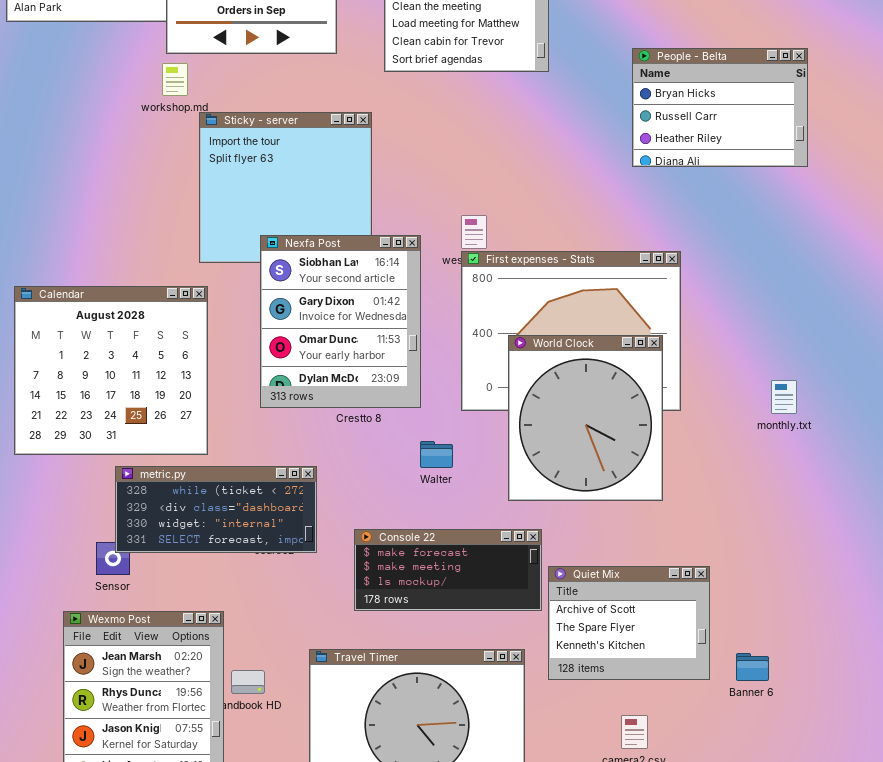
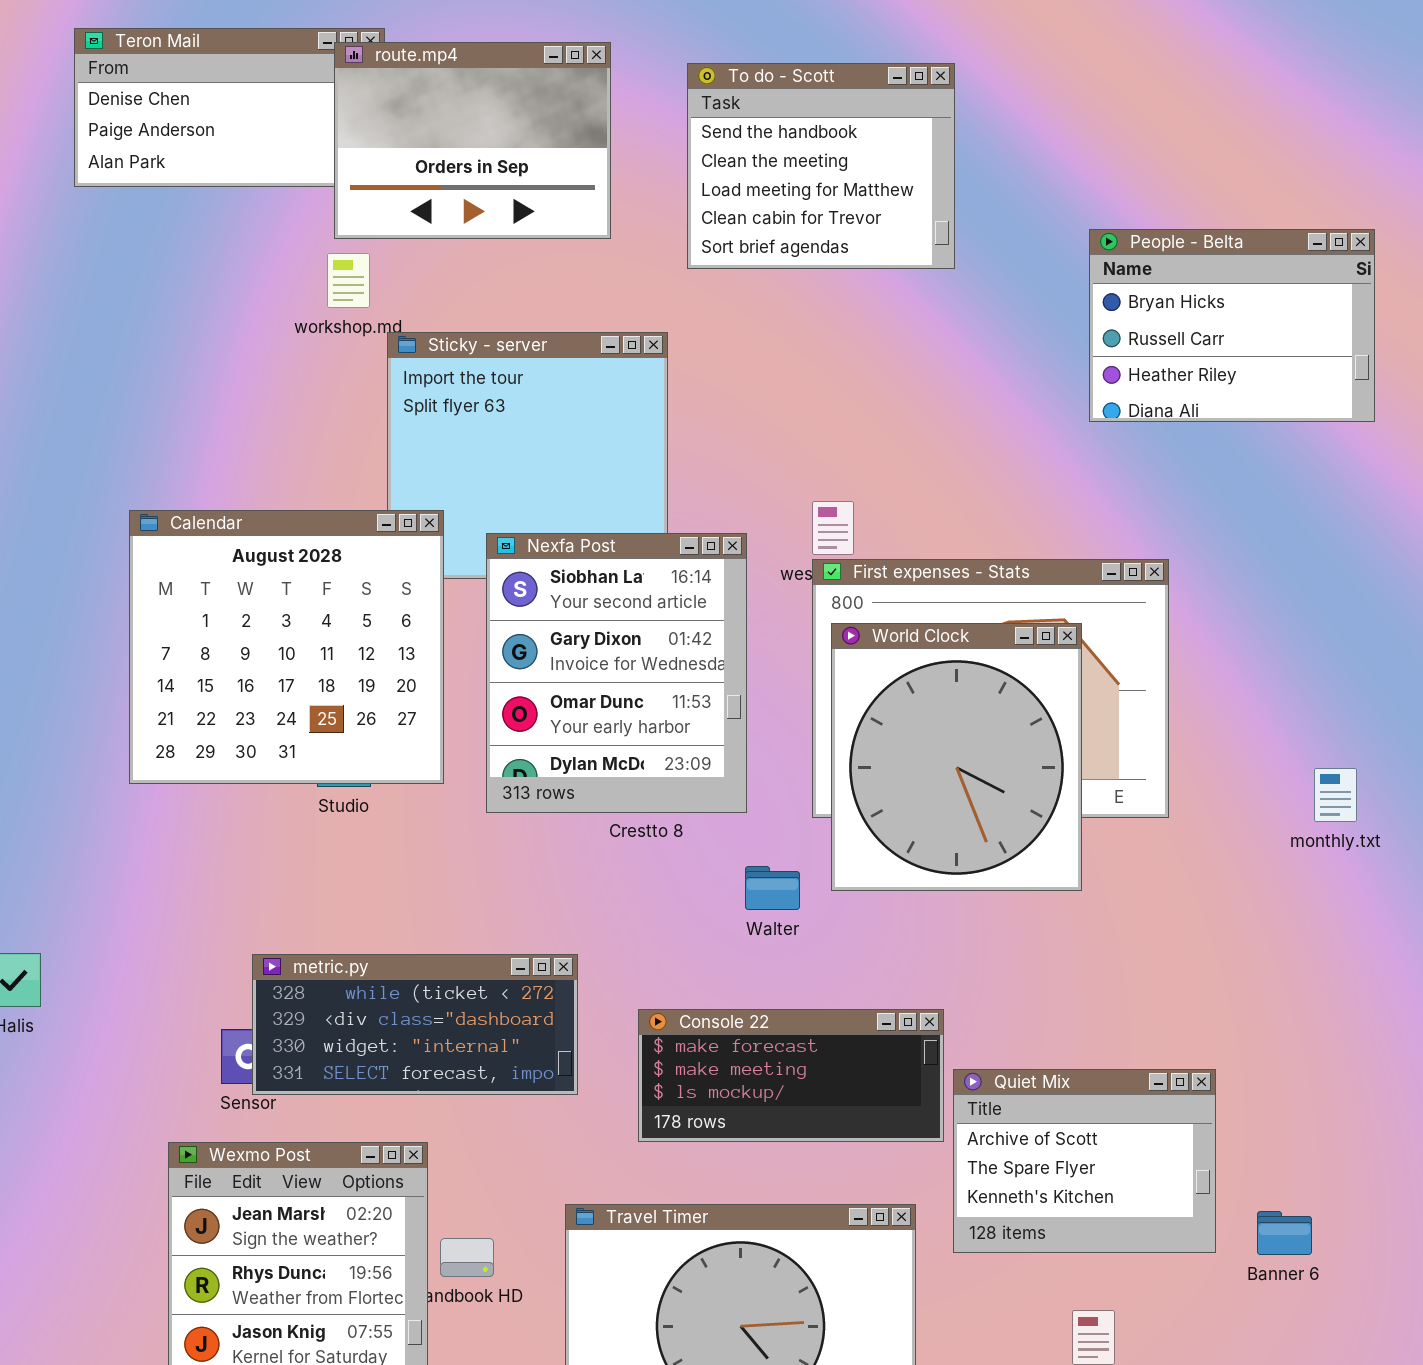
Calendar: [14,286,208,455] -> [129,510,444,784], moved
World Clock: [508,335,663,501] -> [831,623,1082,891], moved
metric.py: [115,466,317,553] -> [252,954,578,1095], moved

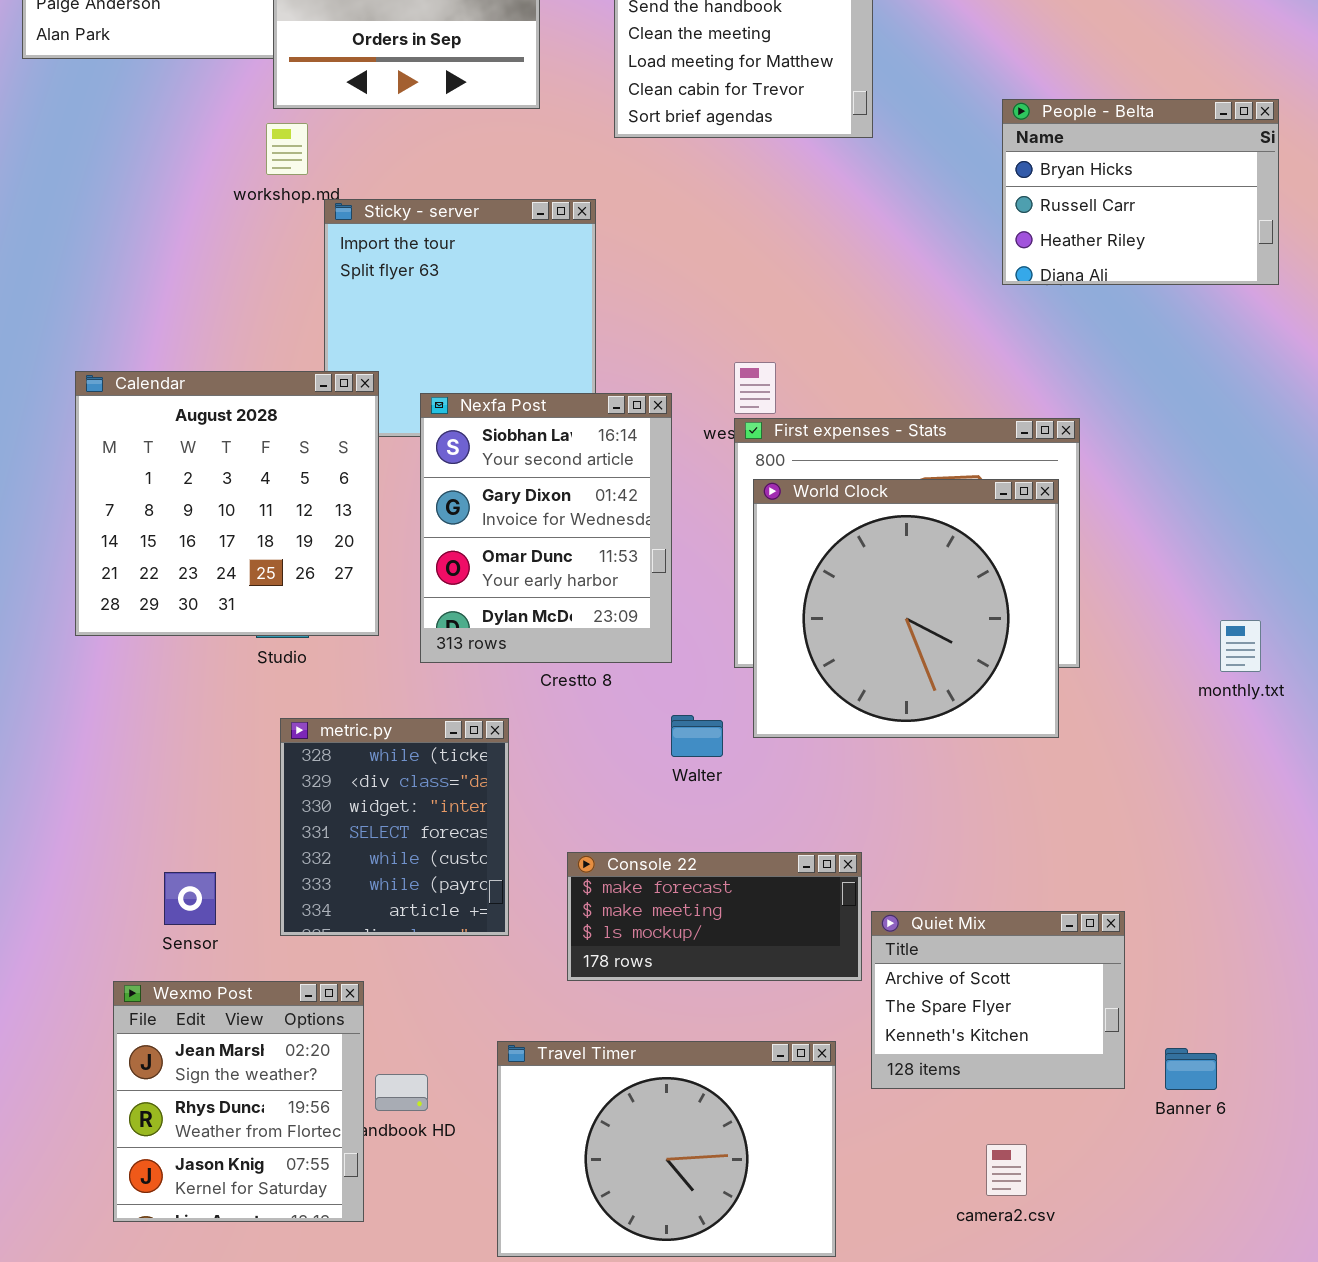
World Clock: [831,623,1082,891] -> [753,479,1059,738], resized
metric.py: [252,954,578,1095] -> [280,718,509,936], resized

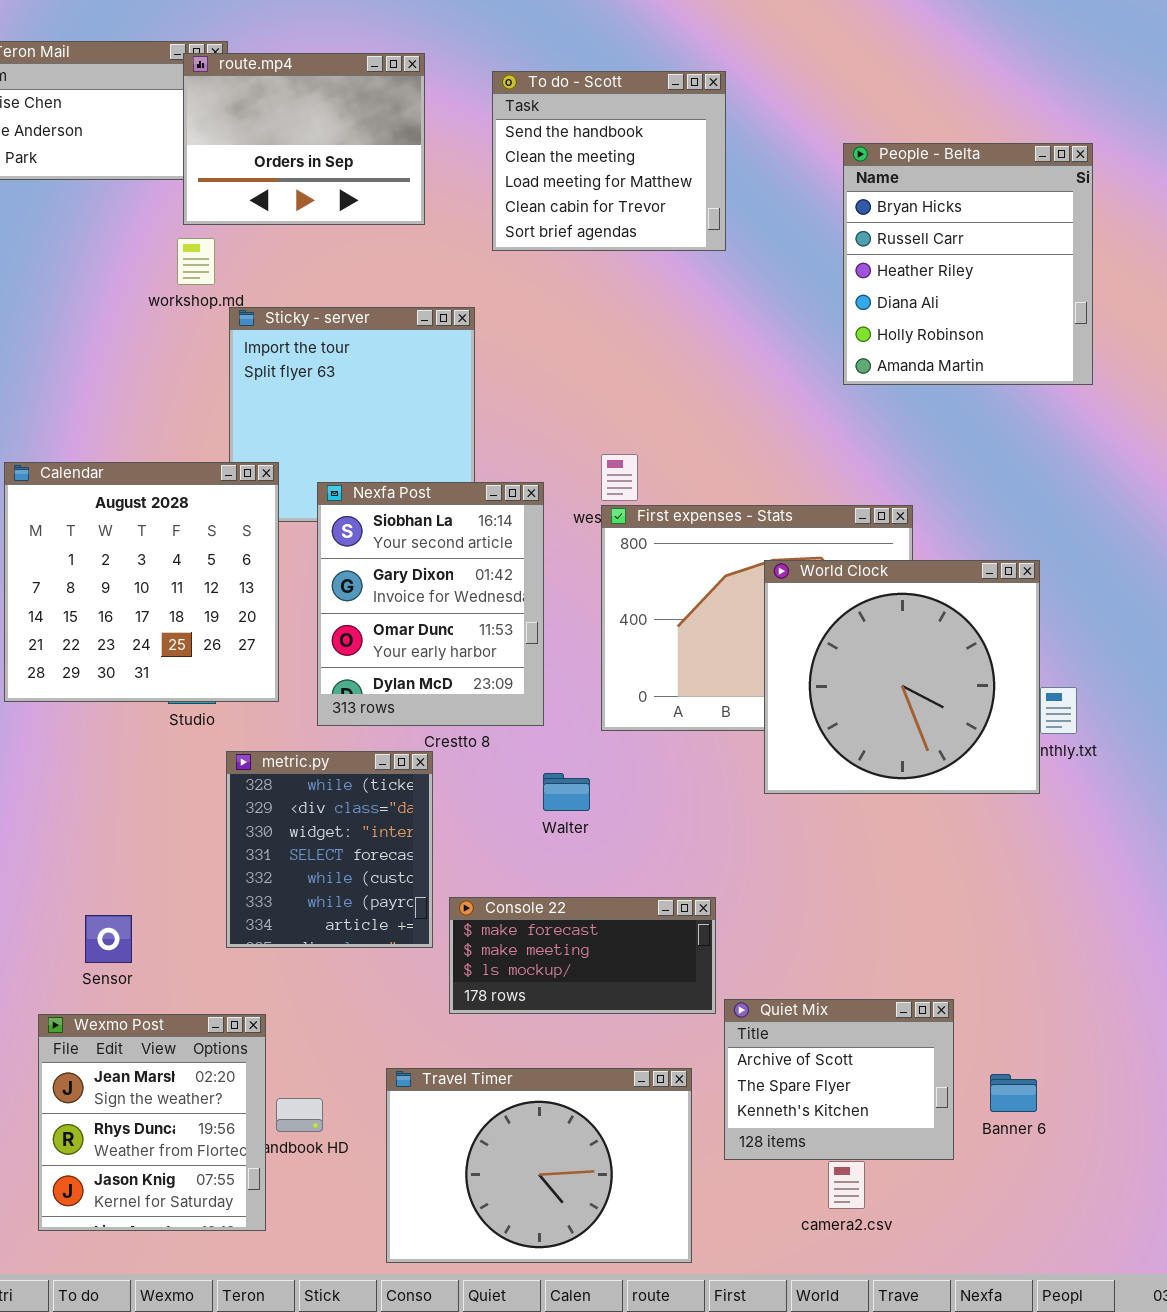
People - Belta: [1002,99,1279,285] -> [843,143,1093,385], resized
World Clock: [753,479,1059,738] -> [764,560,1040,794], moved
metric.py: [280,718,509,936] -> [226,751,433,948], moved
Quiet Mix: [871,911,1125,1089] -> [724,999,954,1160], moved

